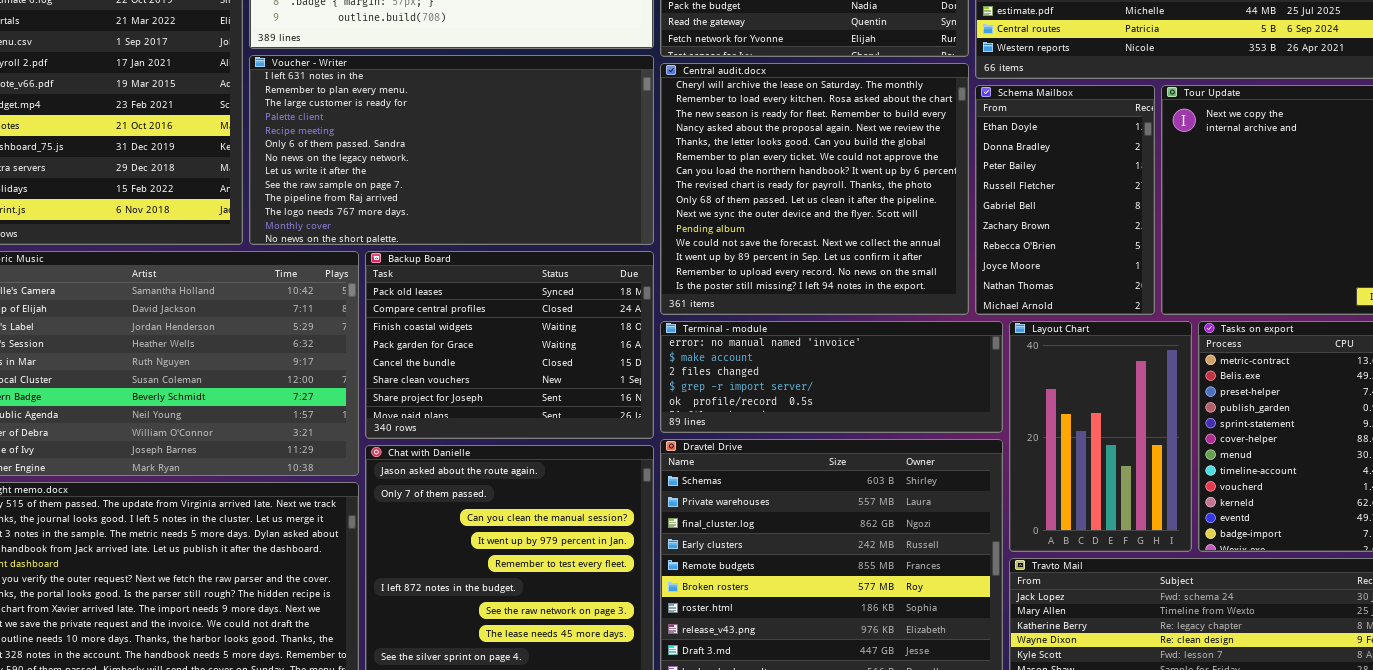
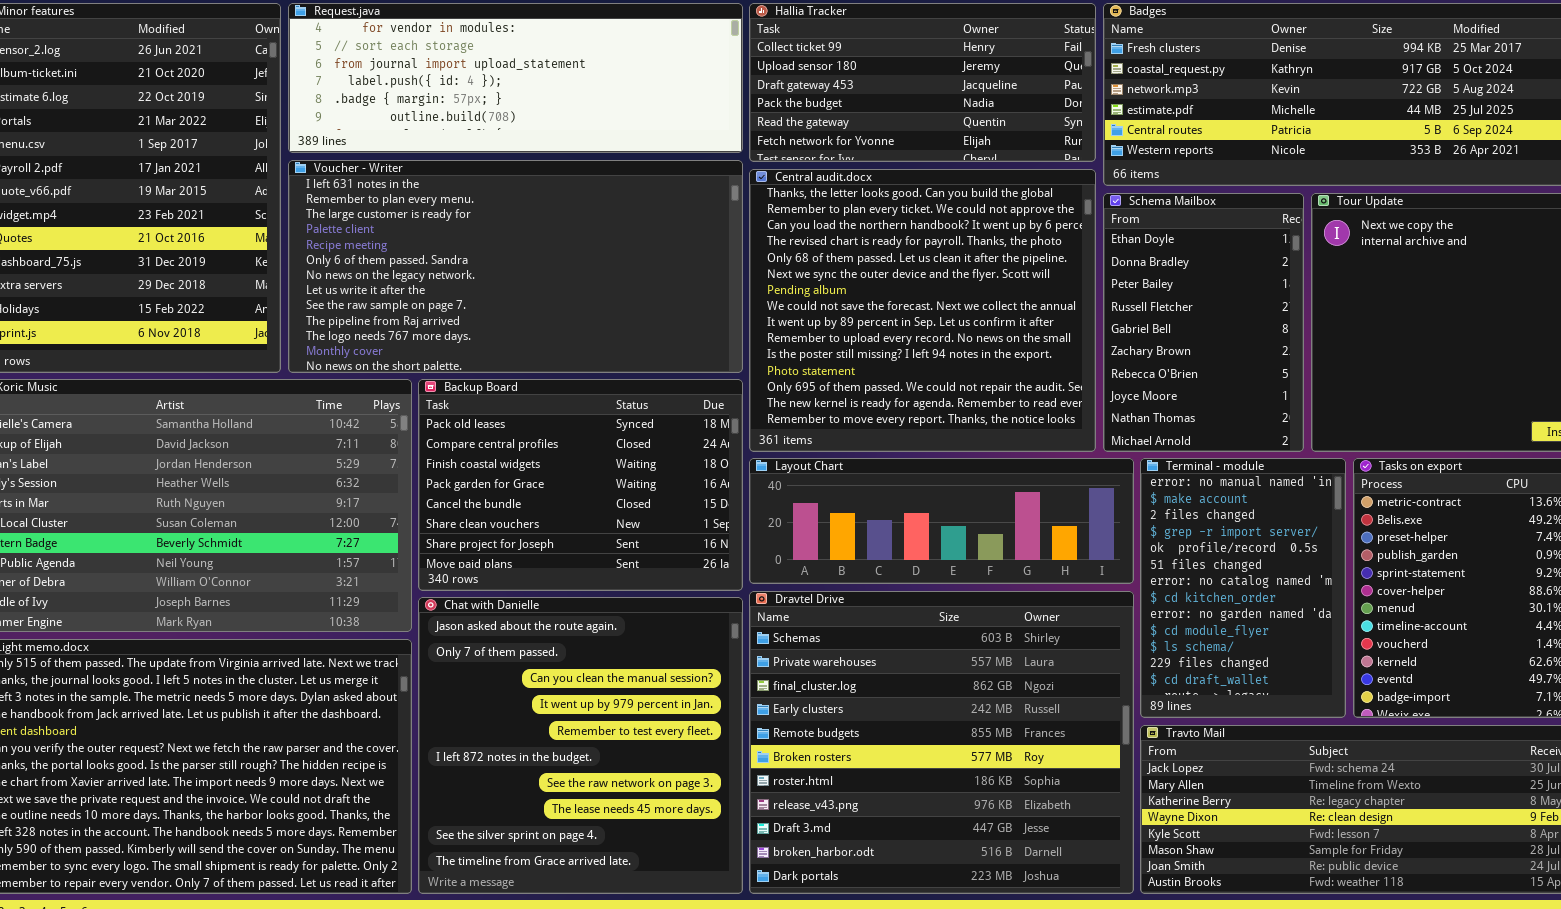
Central audit.docx: [660,63,969,315] -> [749,169,1096,452], scrolled down 4 rows
Terminal - module: [660,321,1003,433] -> [1140,458,1346,718], moved, resized
Layout Chart: [1009,321,1192,552] -> [749,458,1134,584], moved, resized

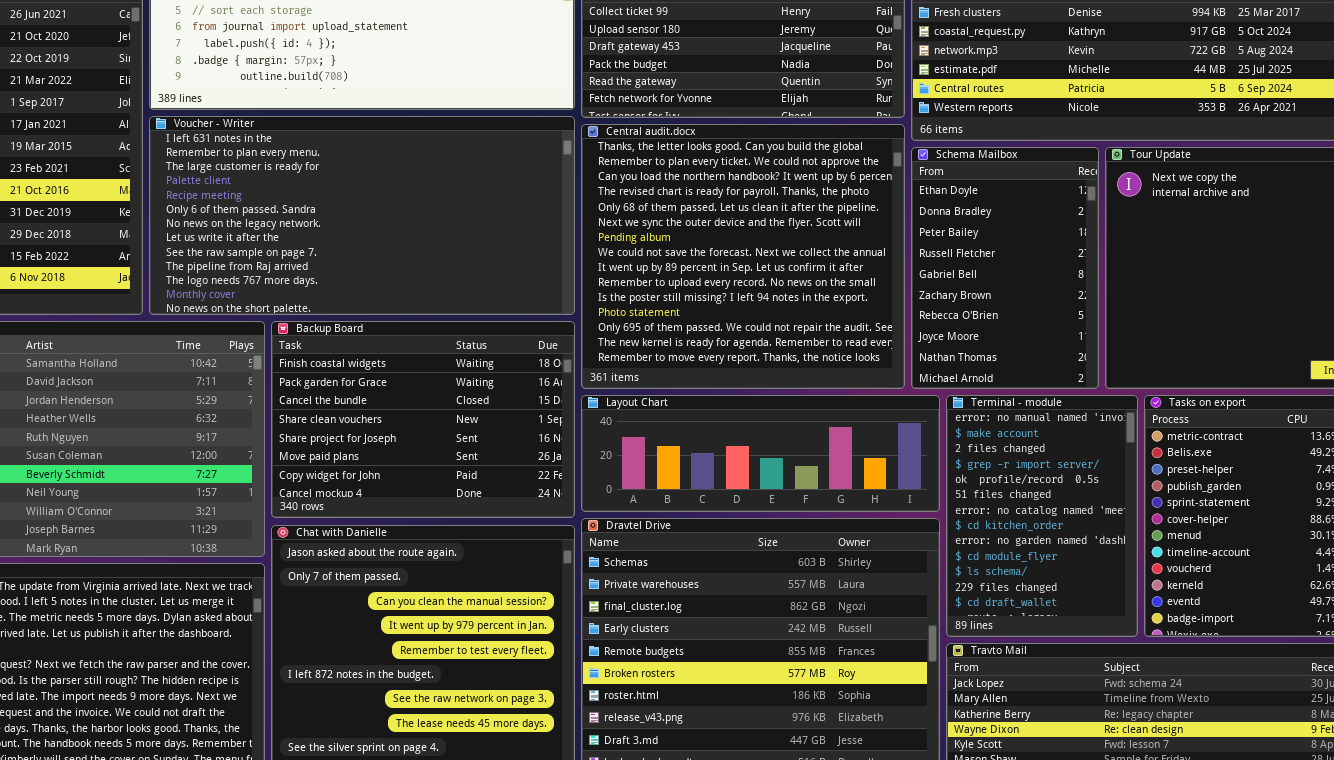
Backup Board: [418,379,743,591] -> [271,321,575,518], scrolled down 2 rows

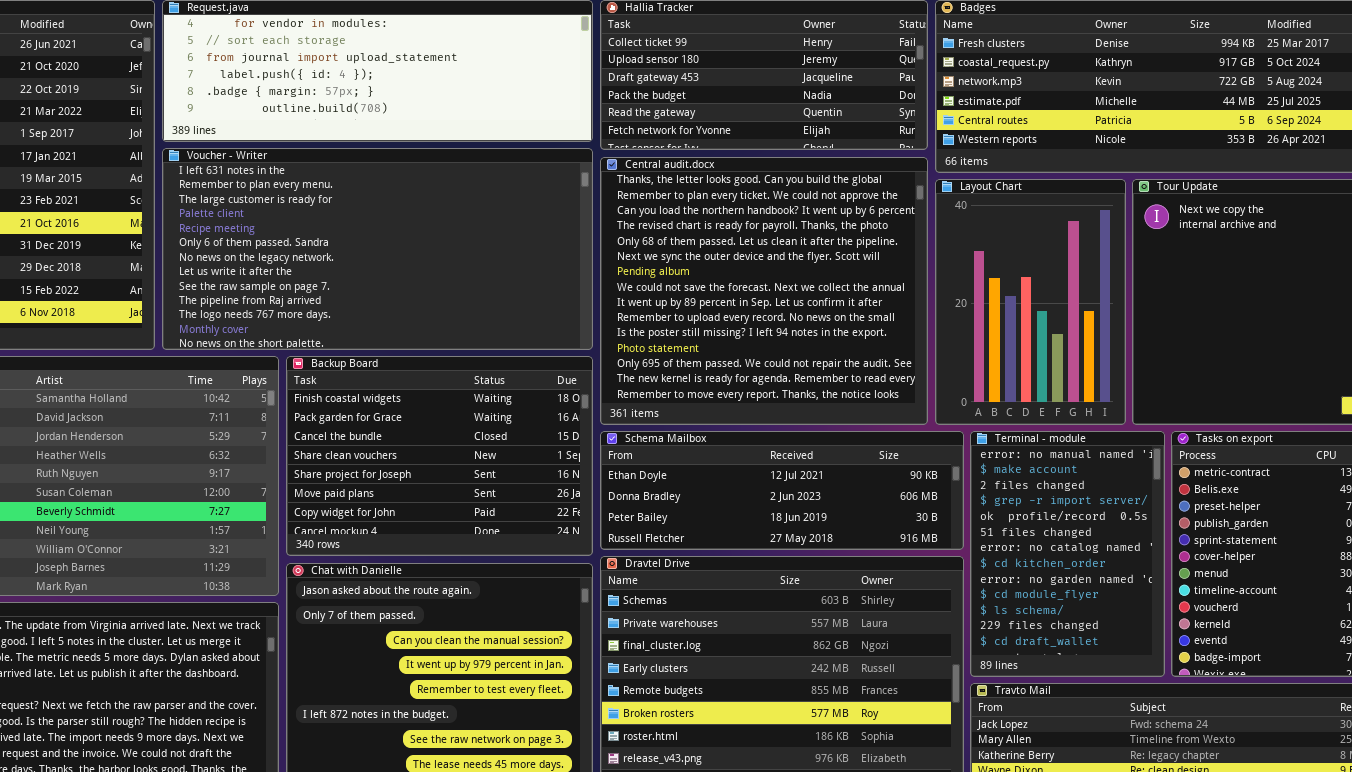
Schema Mailbox: [911,147,1099,389] -> [600,431,964,550], moved, resized
Layout Chart: [581,395,940,512] -> [935,179,1126,425], moved, resized

